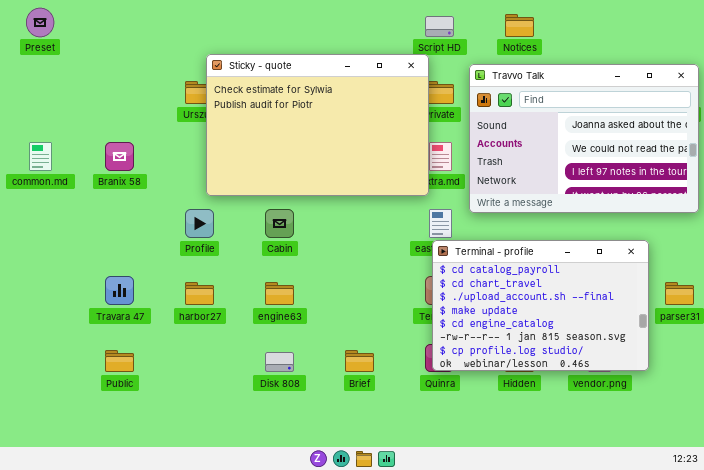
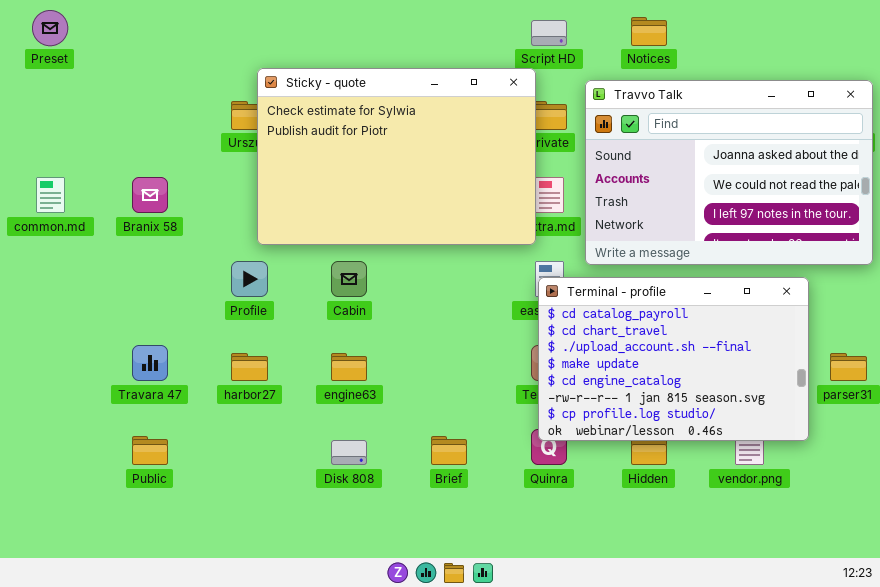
Terminal - profile: [432,240,649,371] -> [538,277,809,441], moved

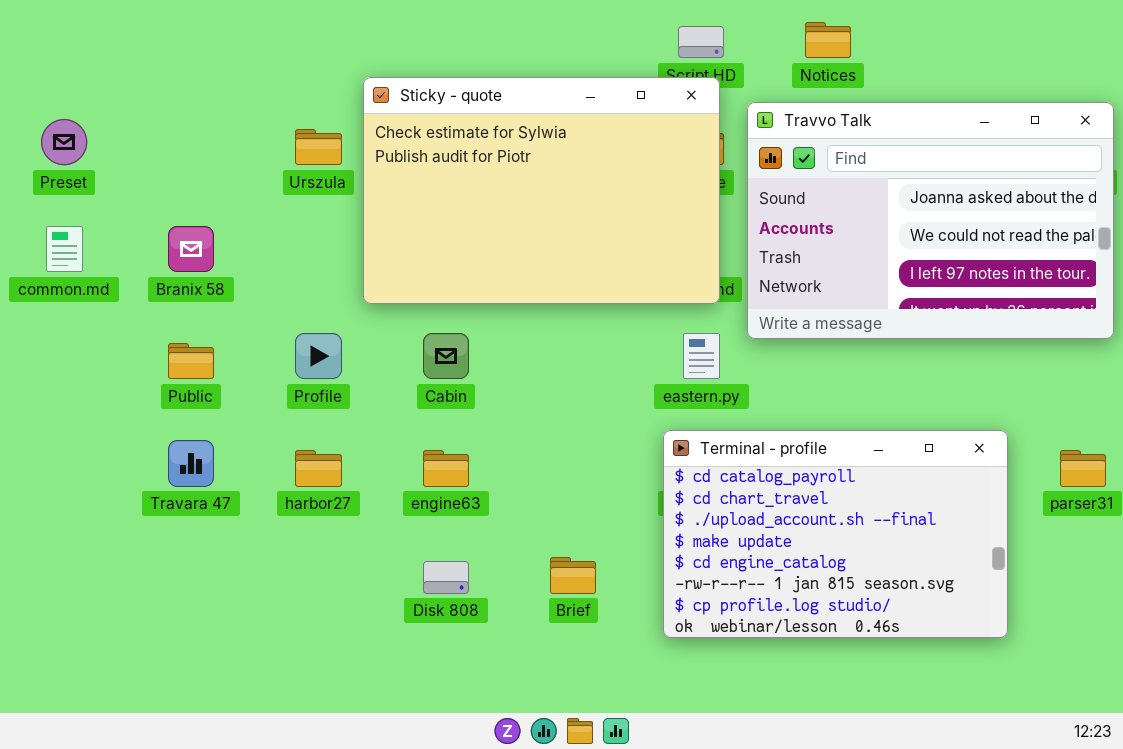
Preset: [32,10,68,46] -> [41,119,87,165], moved
Sticky - quote: [257,68,536,245] -> [363,77,720,304], moved
Terminal - profile: [538,277,809,441] -> [663,430,1008,638], moved
Public: [132,436,168,465] -> [168,343,214,379], moved

